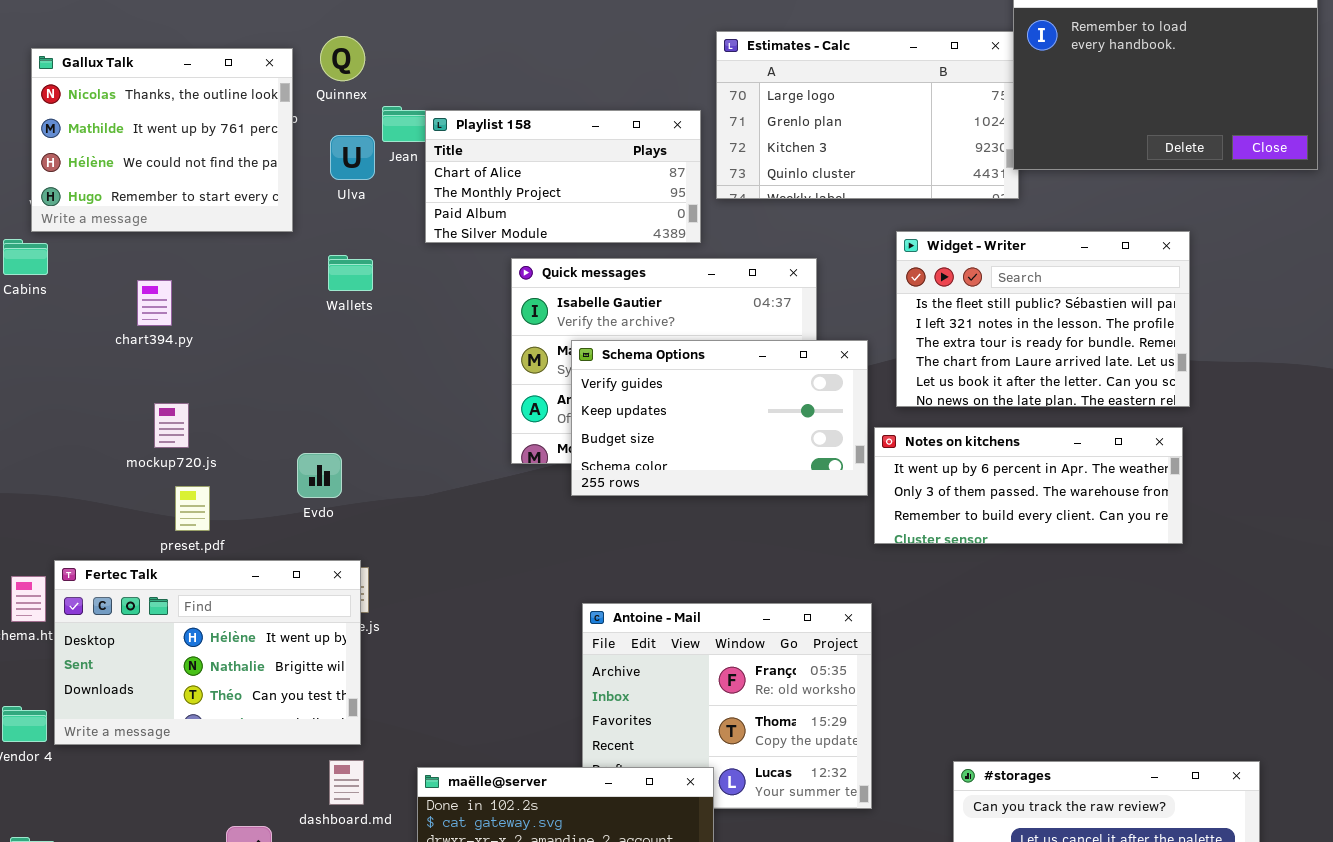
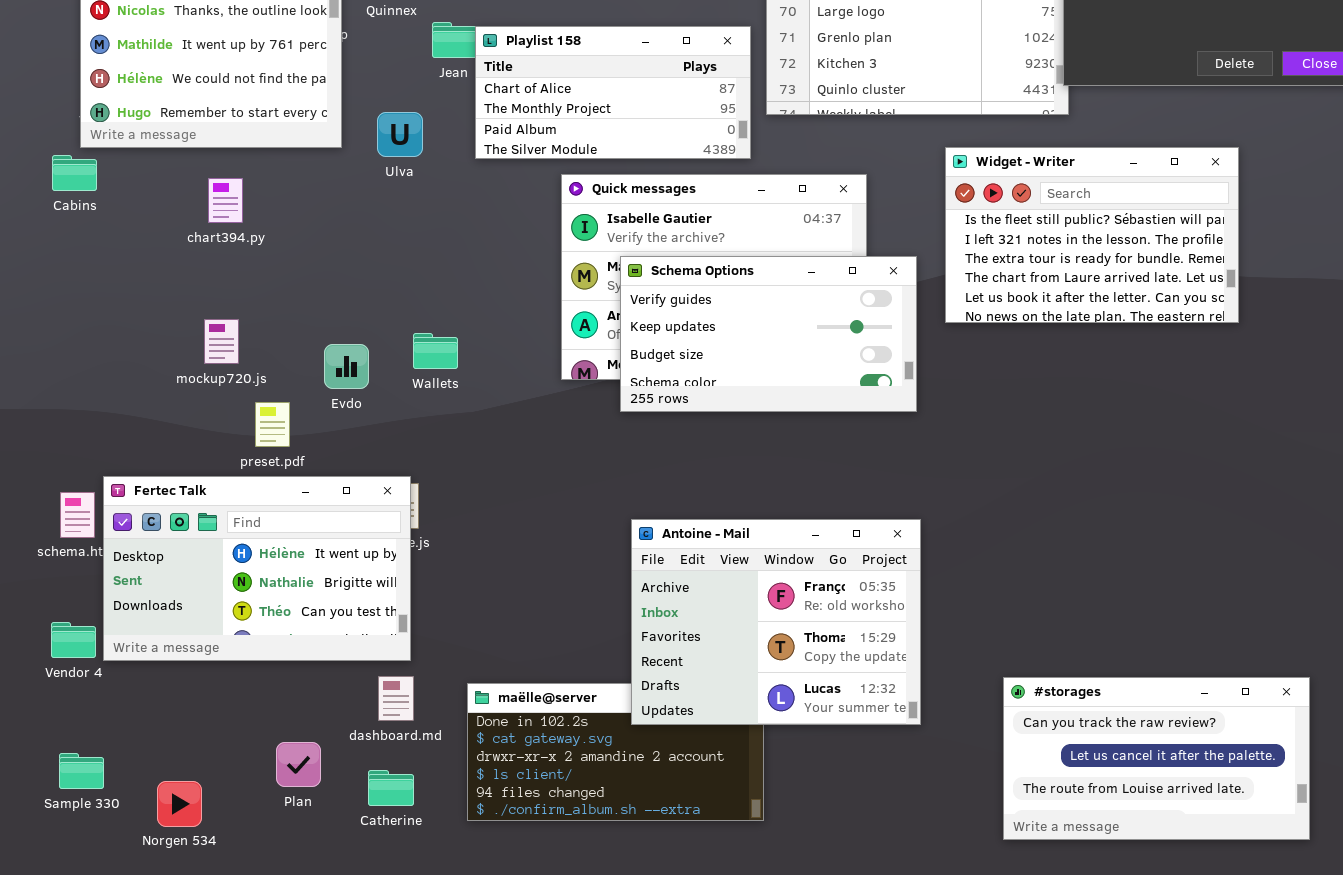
Ulva: [330,135,375,180] -> [377,112,423,157], moved
Wallets: [328,255,373,291] -> [413,333,458,369], moved
chart394.py: [137,280,172,326] -> [208,178,243,223], moved
Notes on kitchens: [874,427,1183,544] -> none, closed
Evdo: [297,453,342,498] -> [324,344,369,389], moved
preset.pdf: [175,486,210,531] -> [255,402,290,447], moved
Antoine - Mail: [582,603,872,809] -> [631,519,921,725], raised

